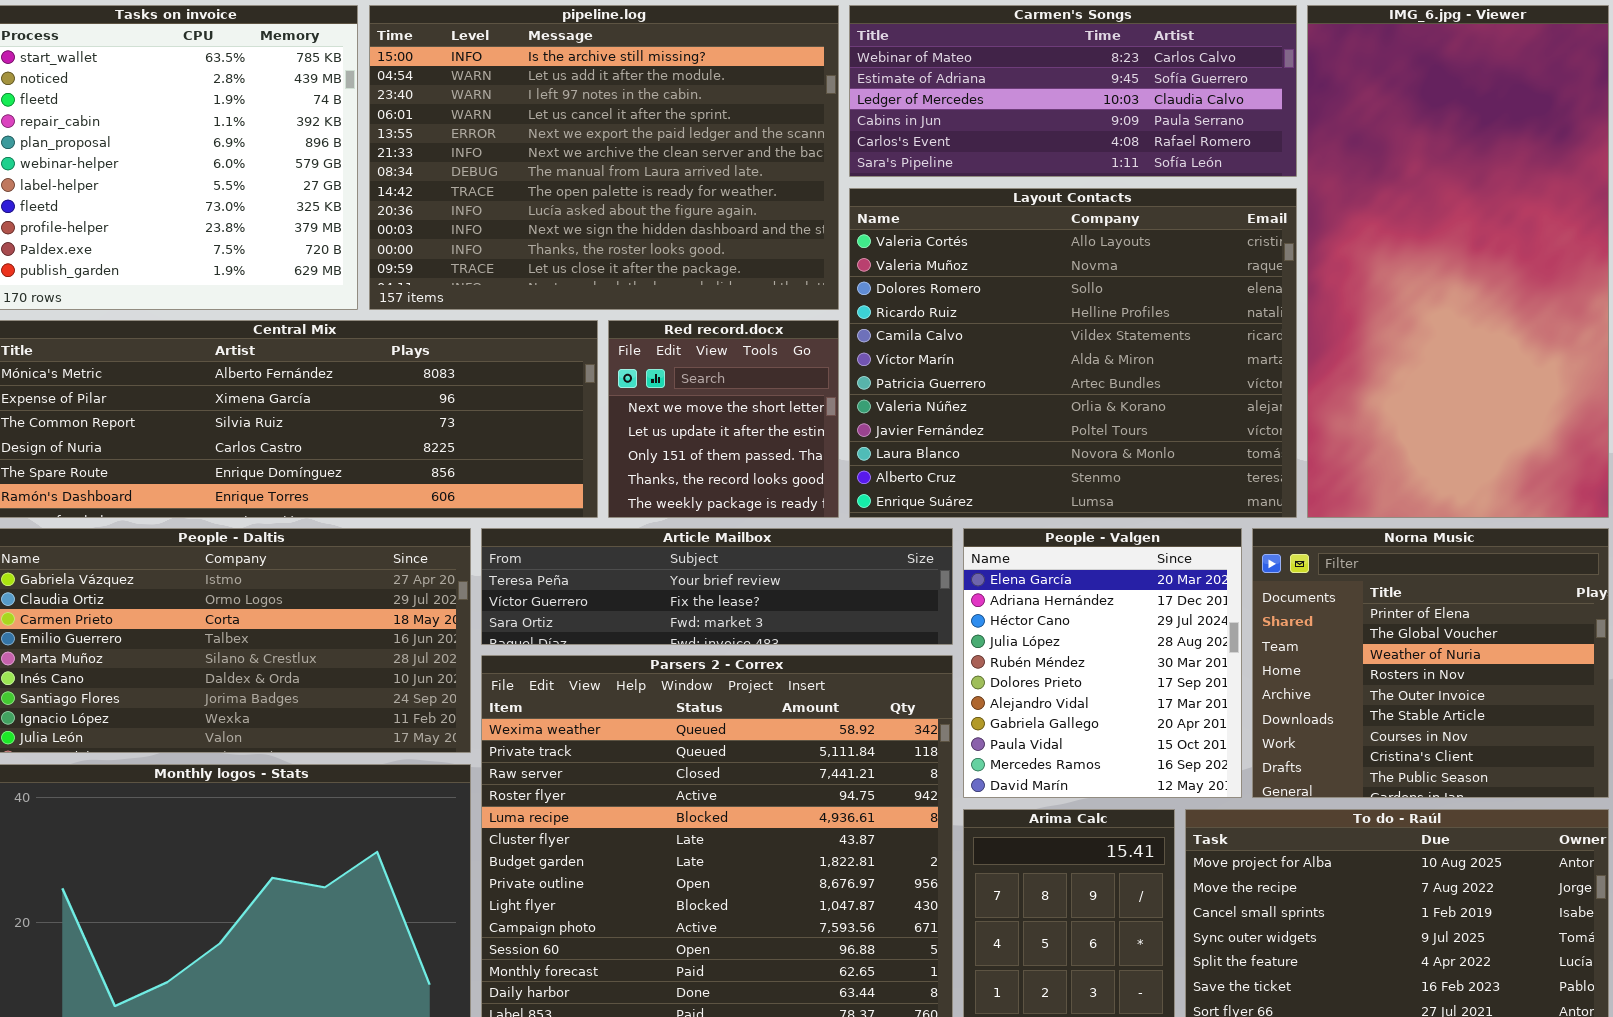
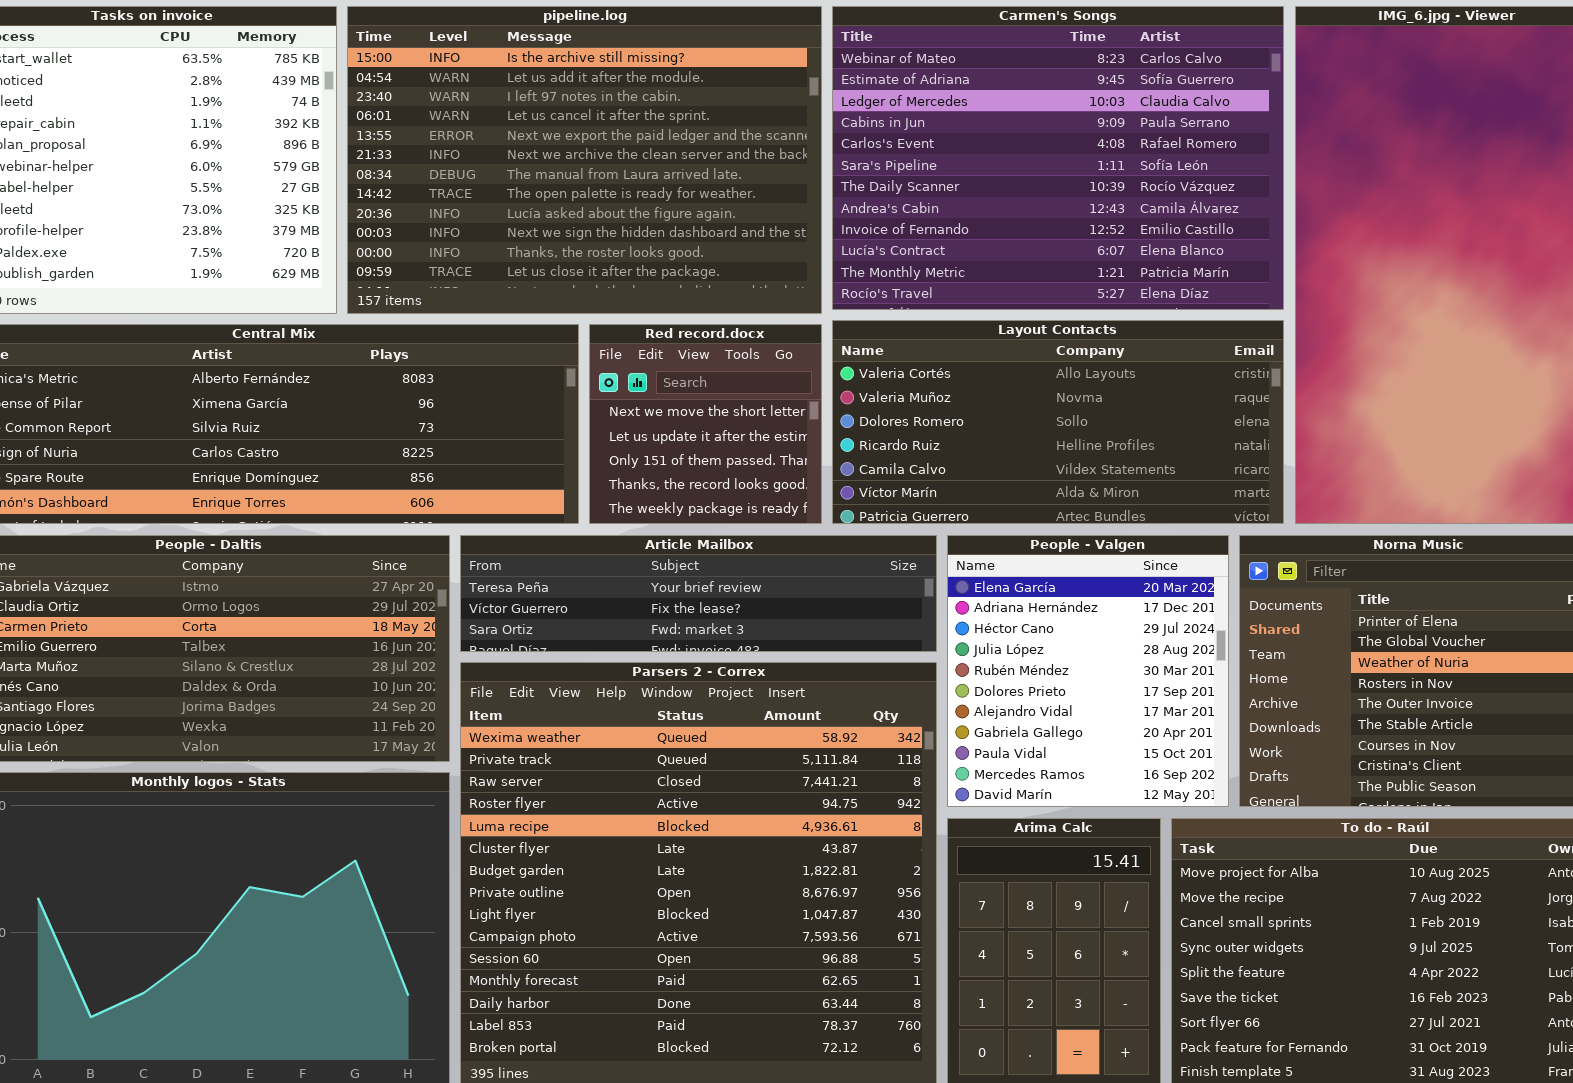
Carmen's Songs: [849,5,1297,177] -> [832,6,1284,310], resized
Layout Contacts: [849,188,1297,518] -> [832,320,1284,524], resized

